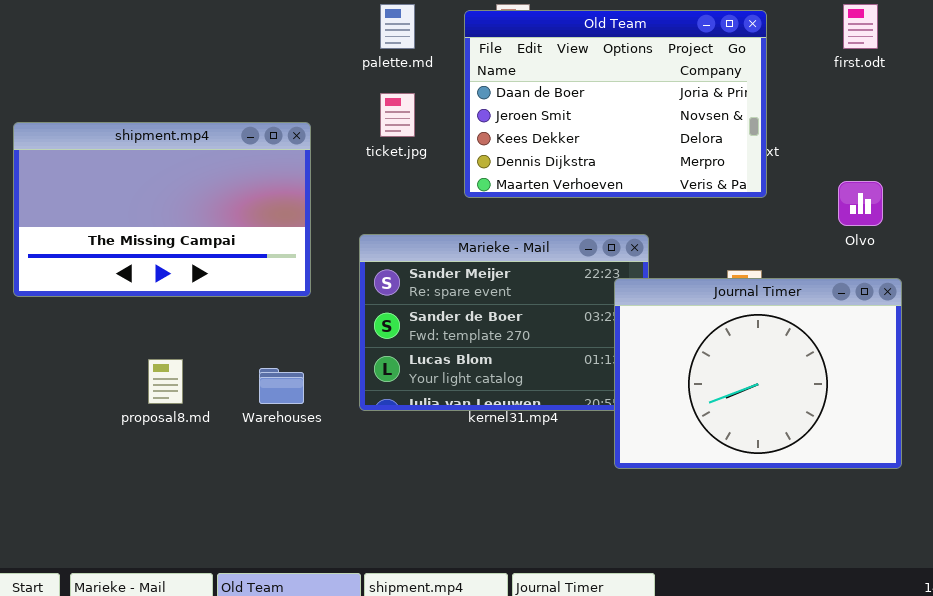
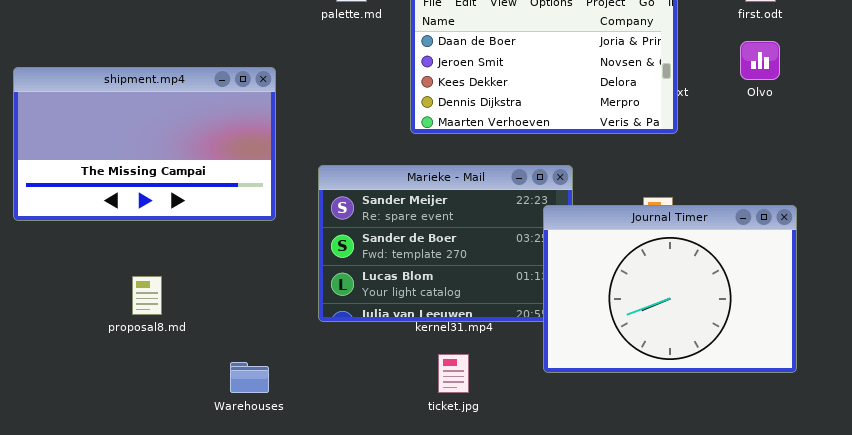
ticket.jpg: [380,93,415,137] -> [438,354,469,393], moved
Olvo: [838,181,883,226] -> [740,41,780,80], moved
Warehouses: [259,368,304,404] -> [230,362,269,393], moved

